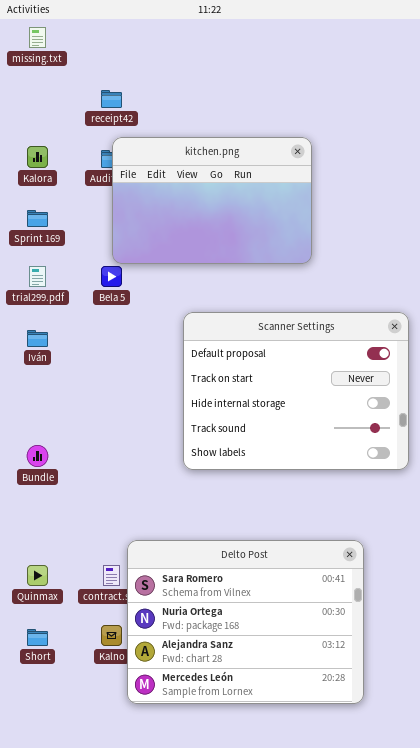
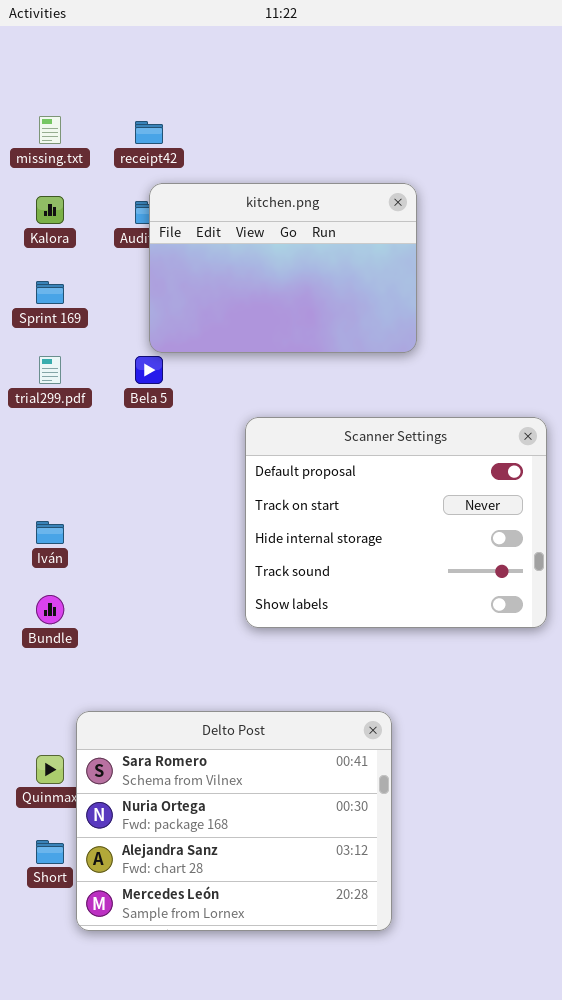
missing.txt: [29,27,46,48] -> [39,116,61,144], moved
Iván: [27,330,48,347] -> [36,521,64,544], moved
Delto Post: [127,540,364,704] -> [76,711,392,931], moved

